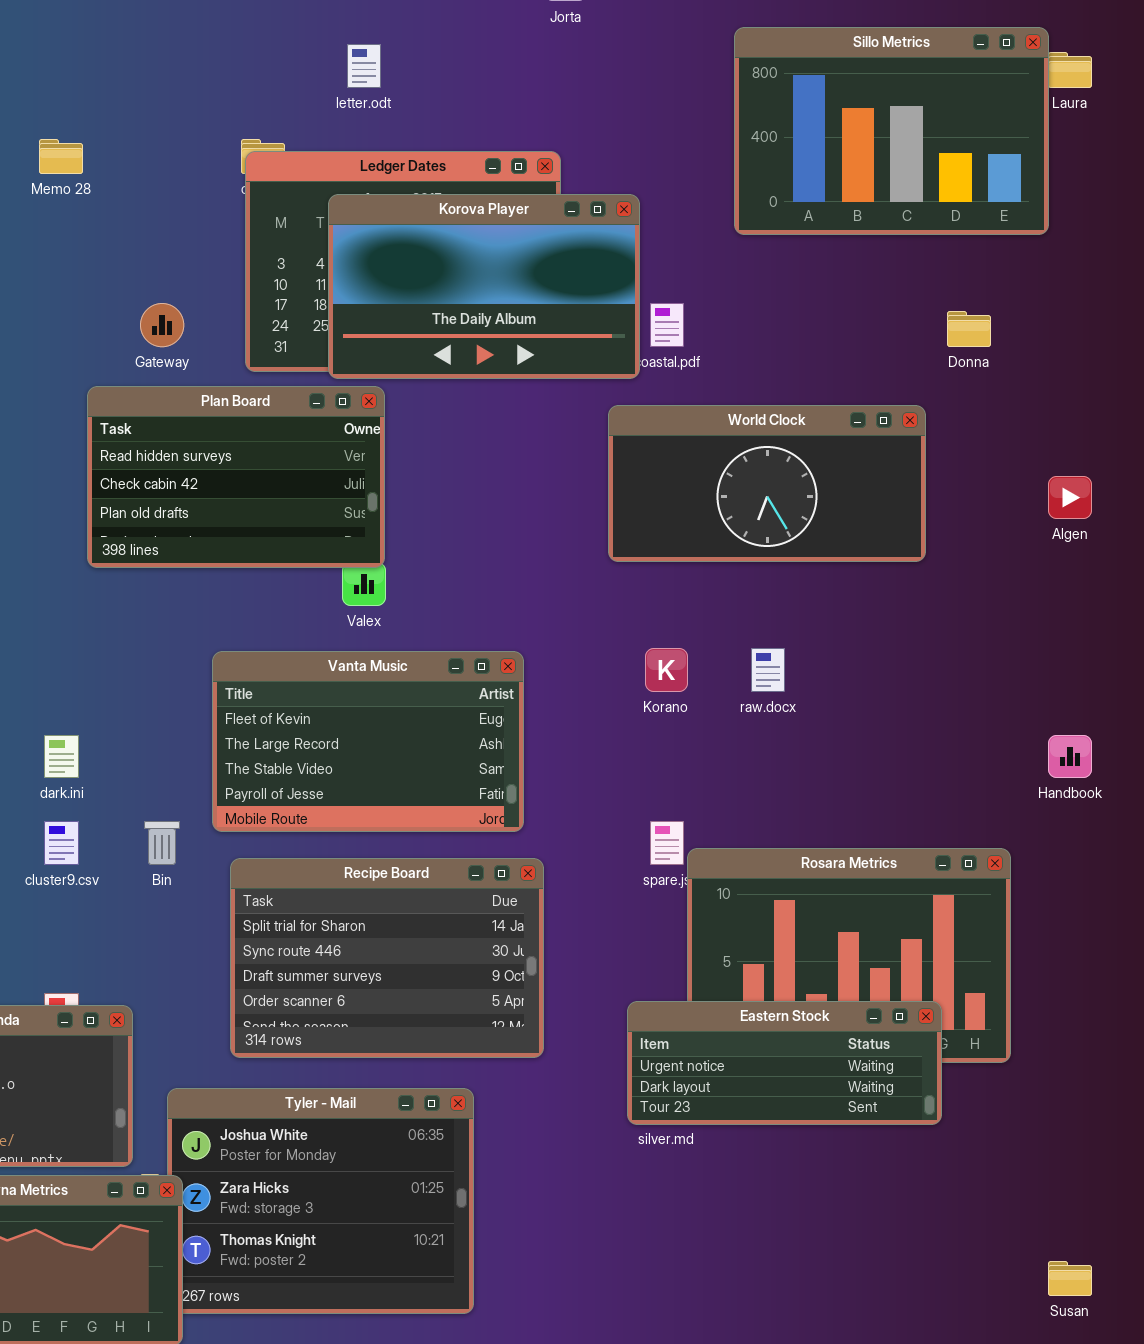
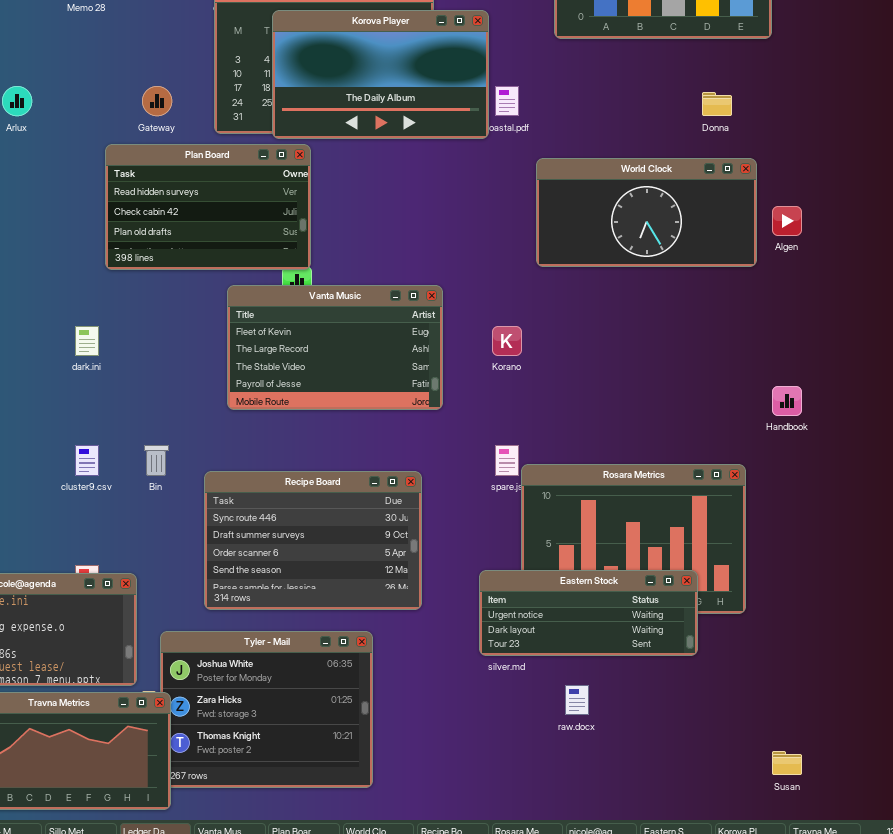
World Clock: [608,405,926,562] -> [536,158,757,267], moved
raw.docx: [751,648,785,692] -> [565,685,589,715], moved
Vanta Music: [212,651,524,832] -> [227,285,443,410], moved
dark.ini: [44,735,79,778] -> [75,326,99,356], moved
Recipe Board: [230,858,544,1058] -> [204,471,422,610], scrolled down 1 row

